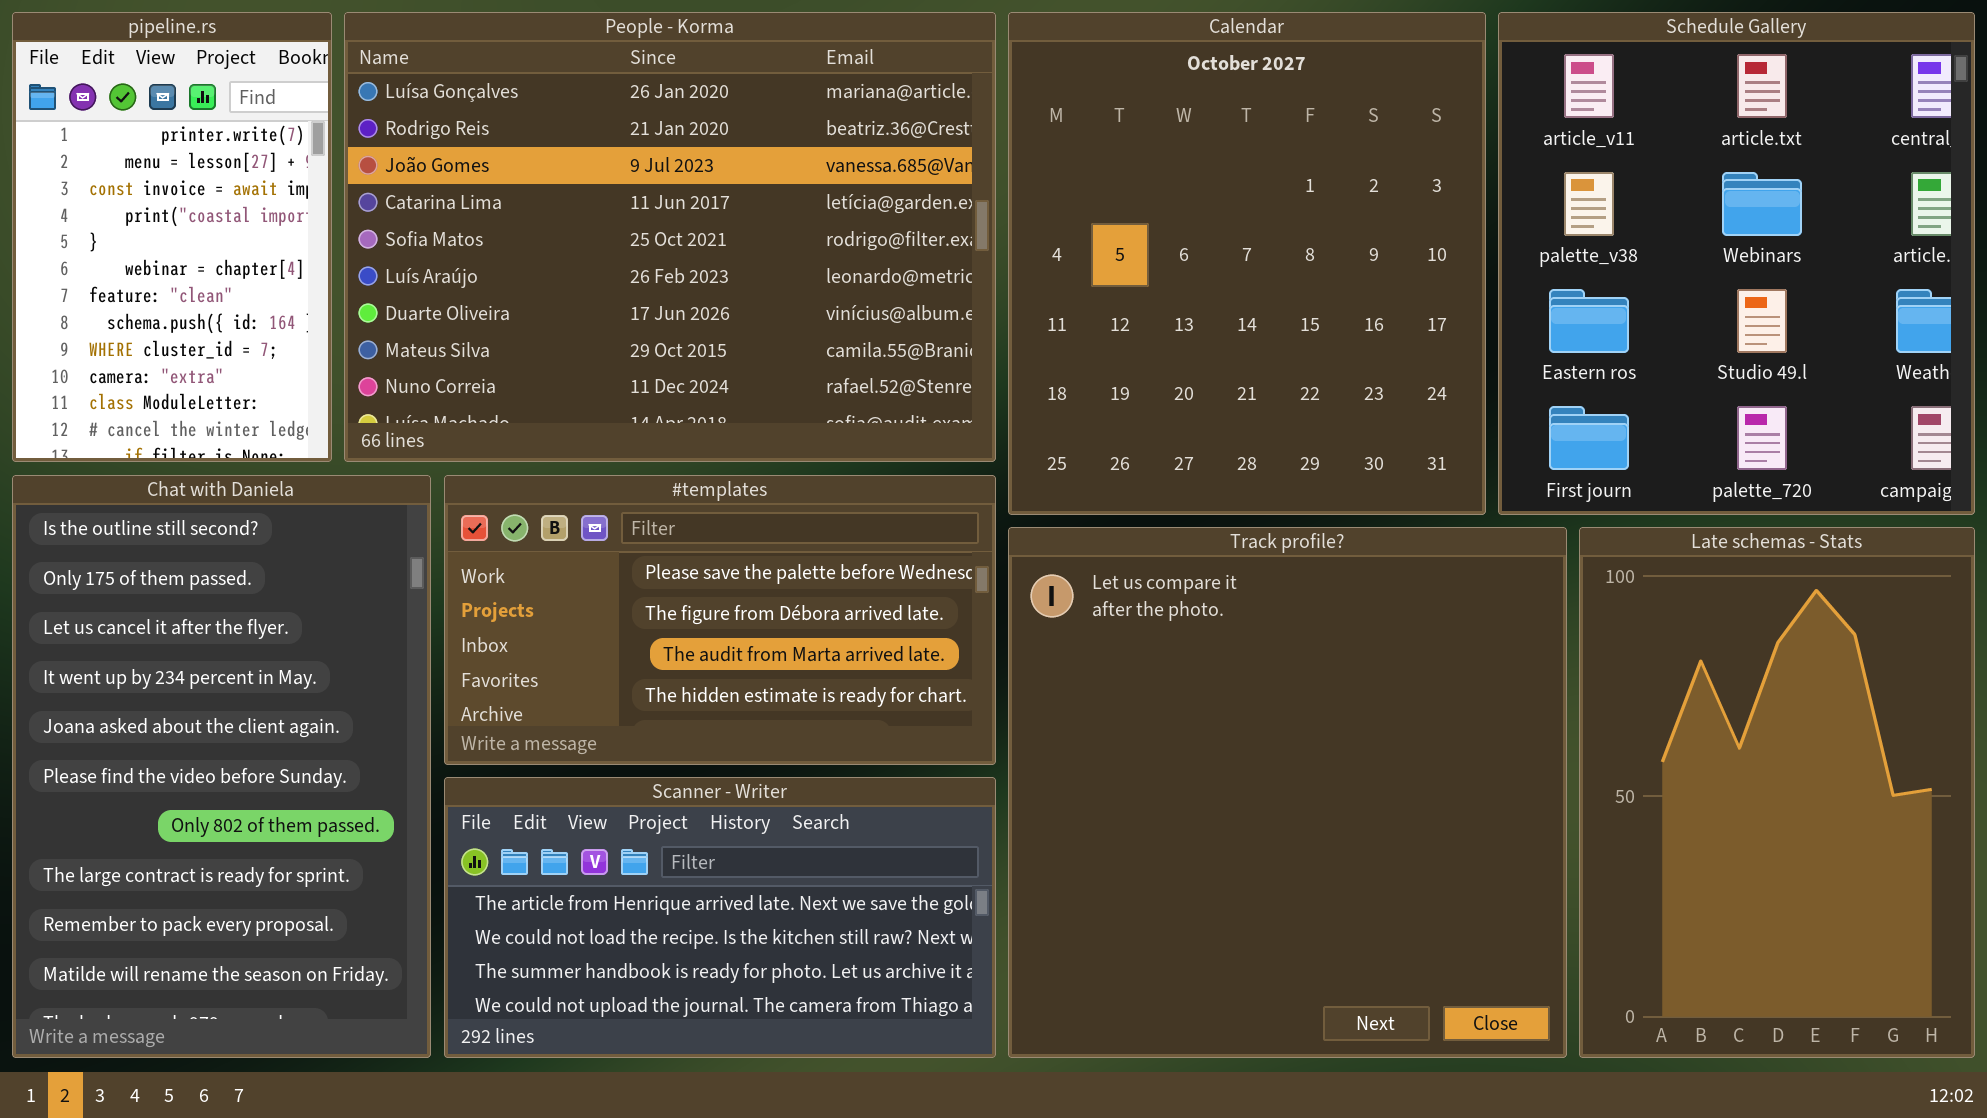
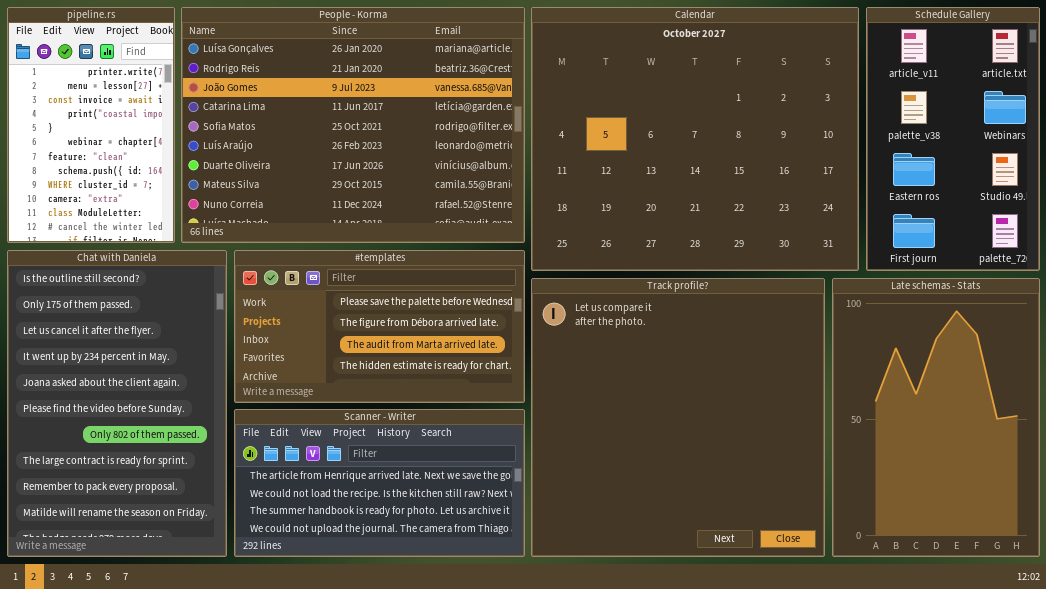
Calendar: [1008,12,1486,515] -> [531,7,859,271], resized
Schedule Gallery: [1498,12,1975,515] -> [866,7,1040,271], resized

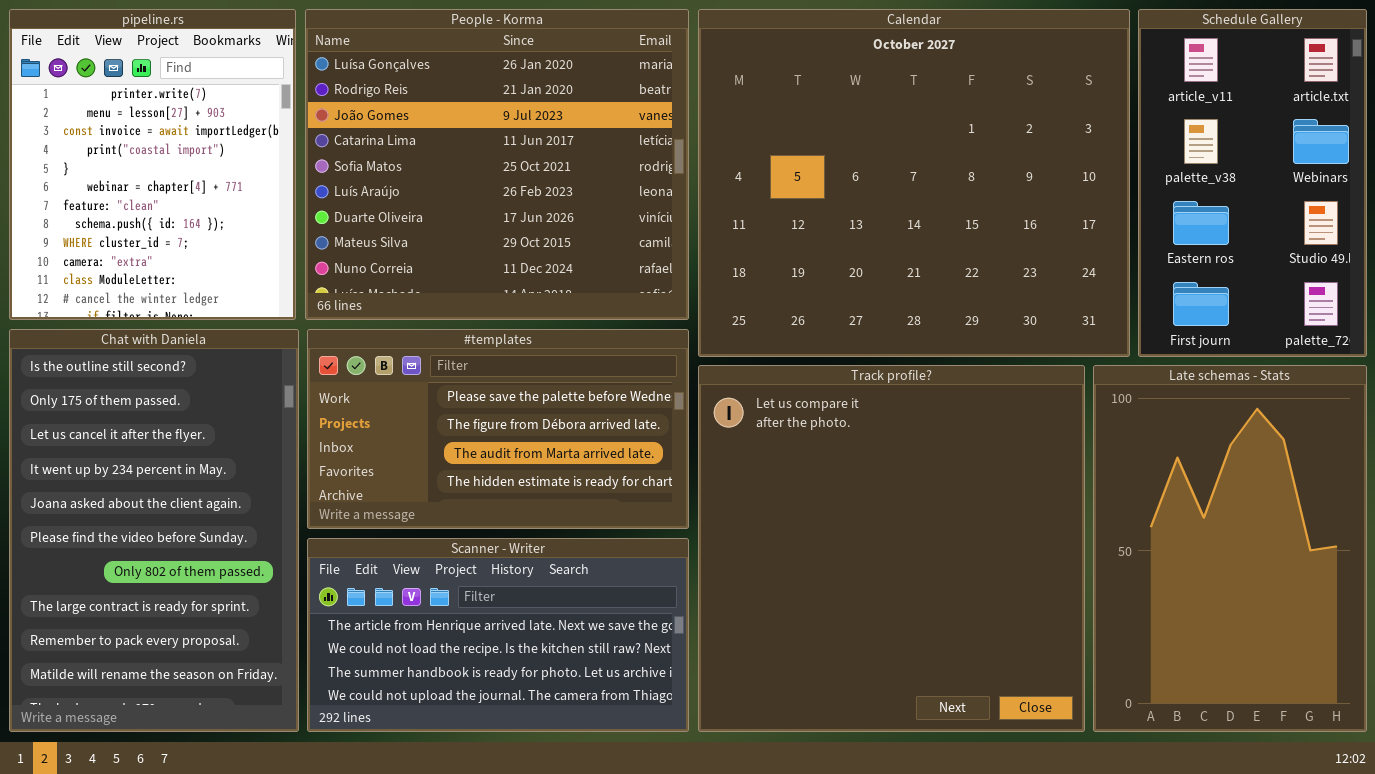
pipeline.rs: [7,7,175,243] -> [9,9,296,320], resized
People - Korma: [181,7,525,243] -> [305,9,689,320], resized

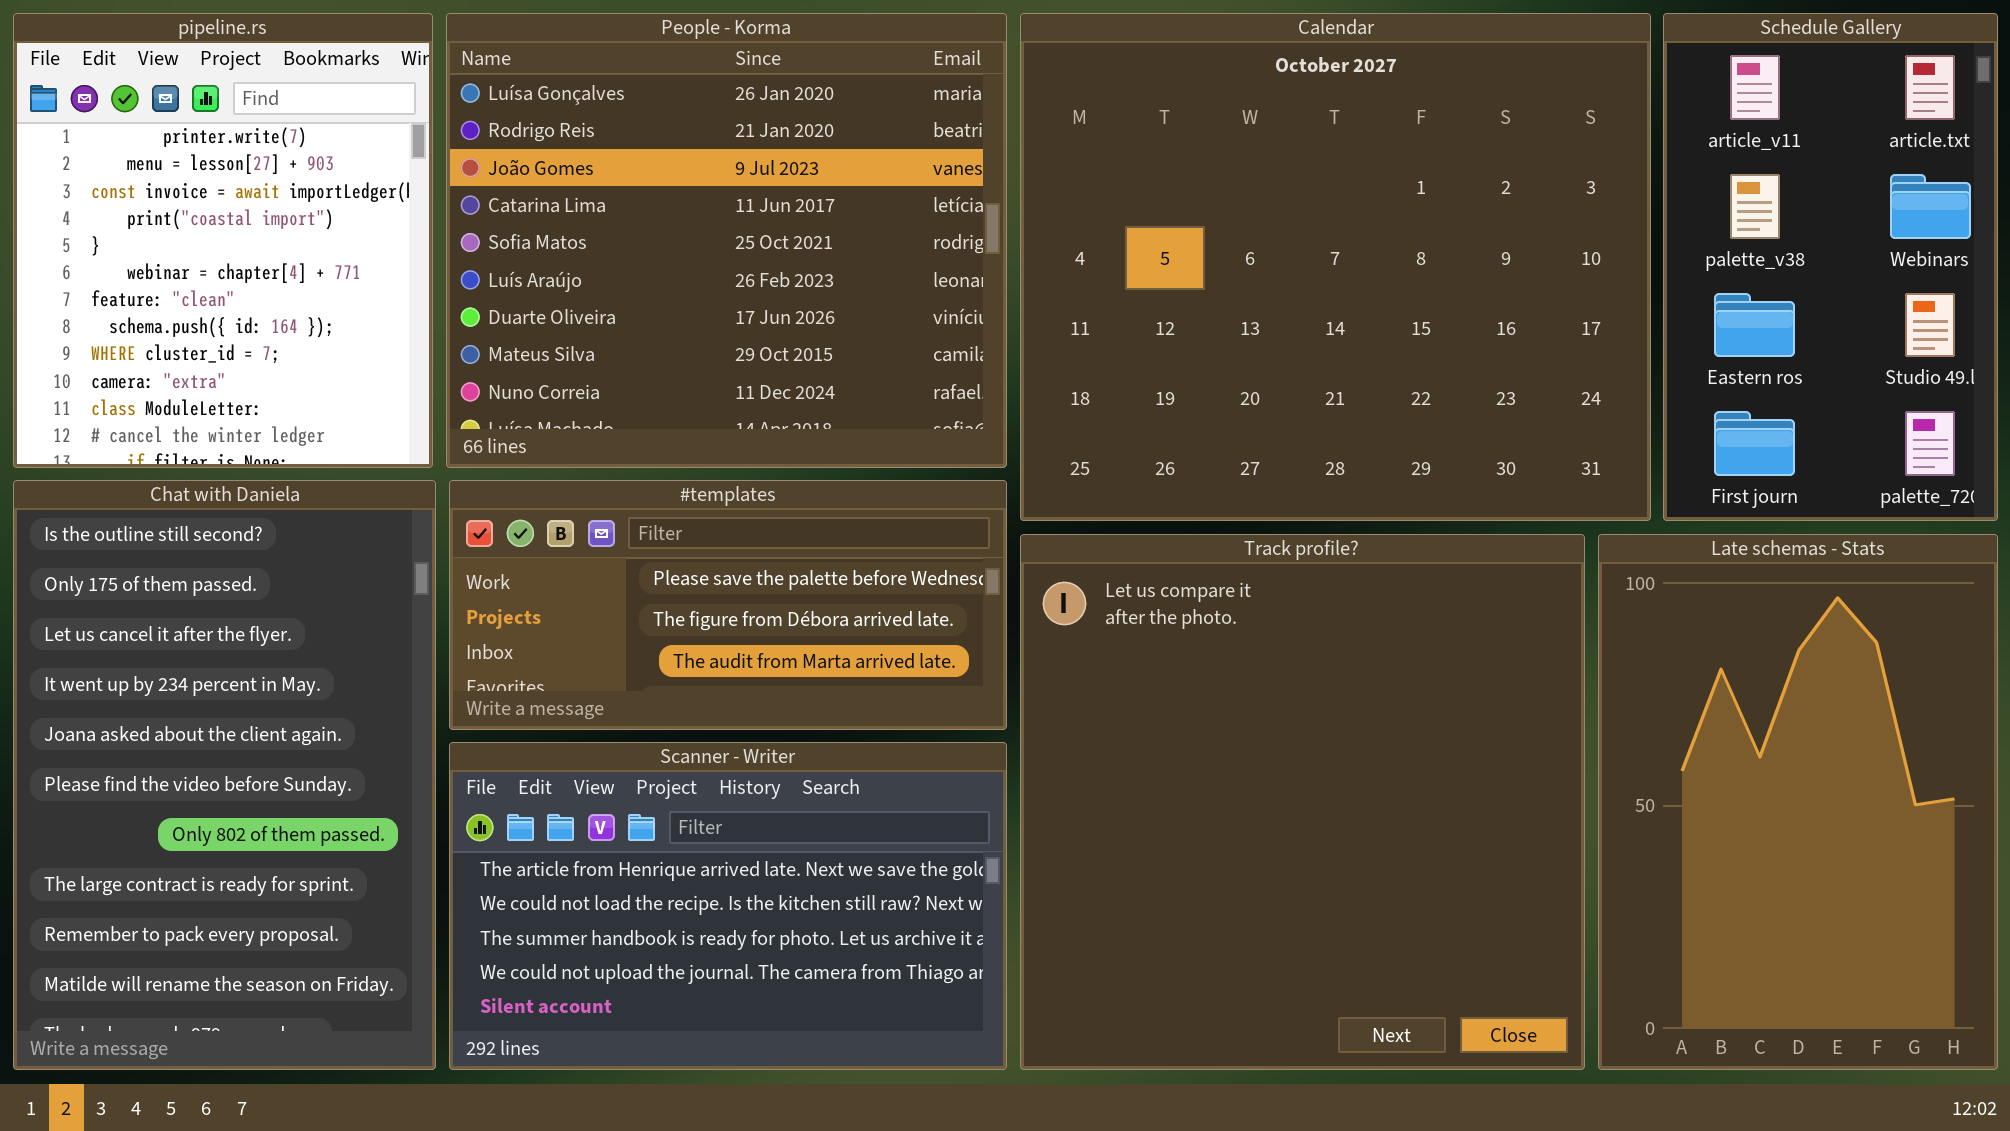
#templates: [307,329,689,529] -> [449,480,1007,730], resized
Scanner - Writer: [307,538,689,732] -> [449,742,1007,1070], resized

